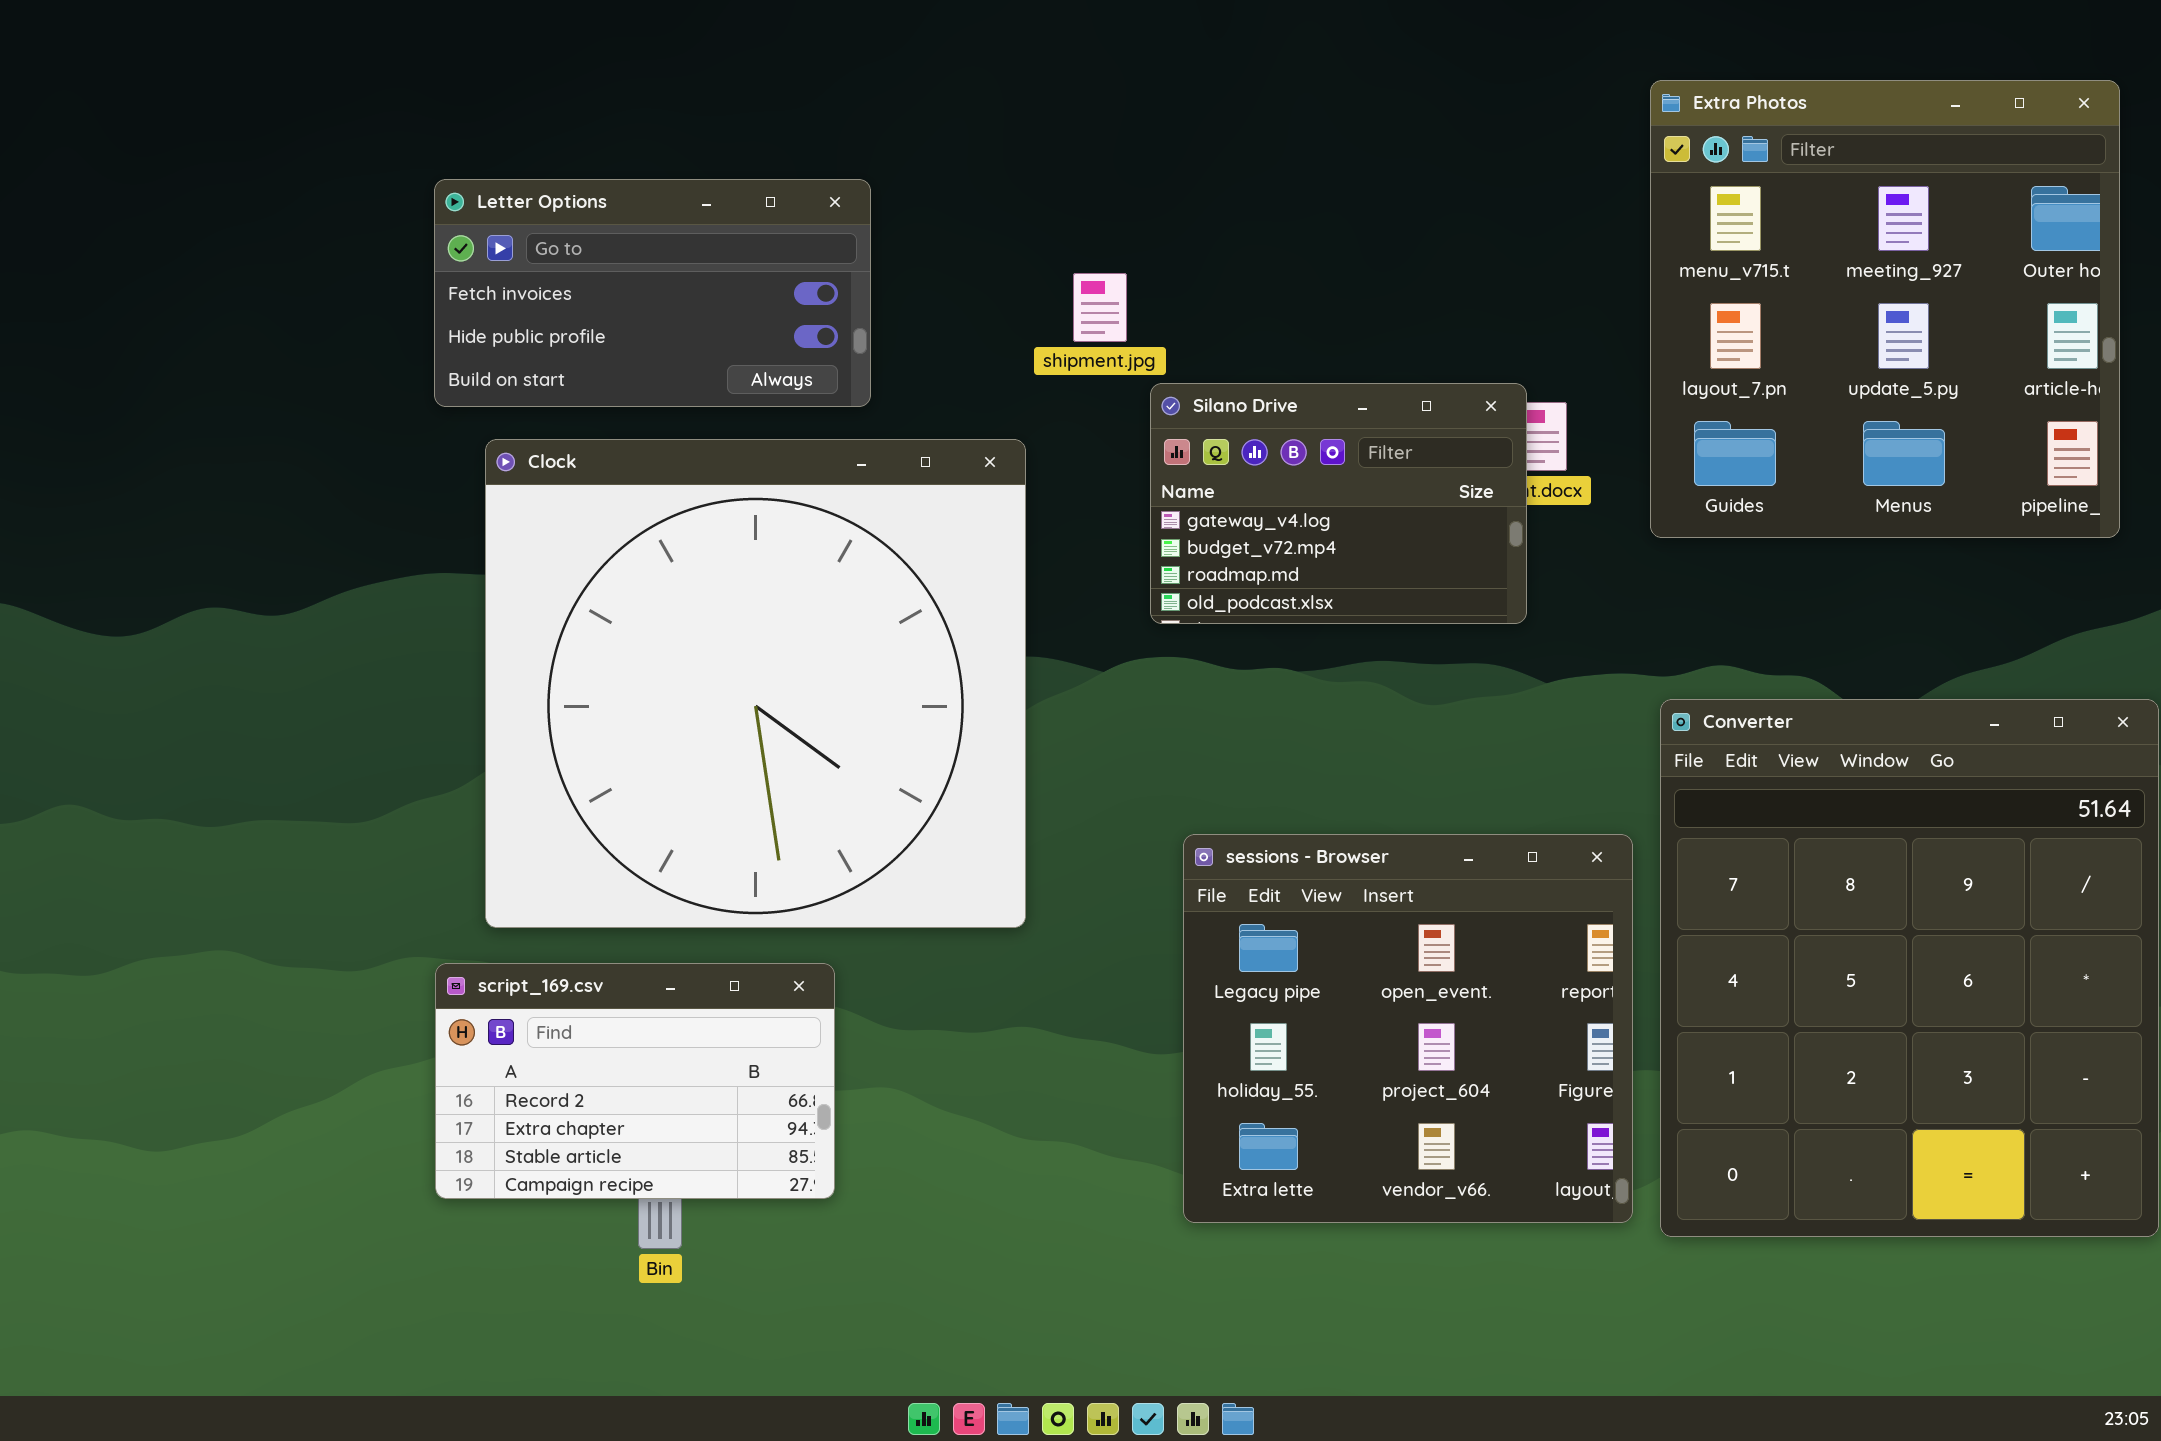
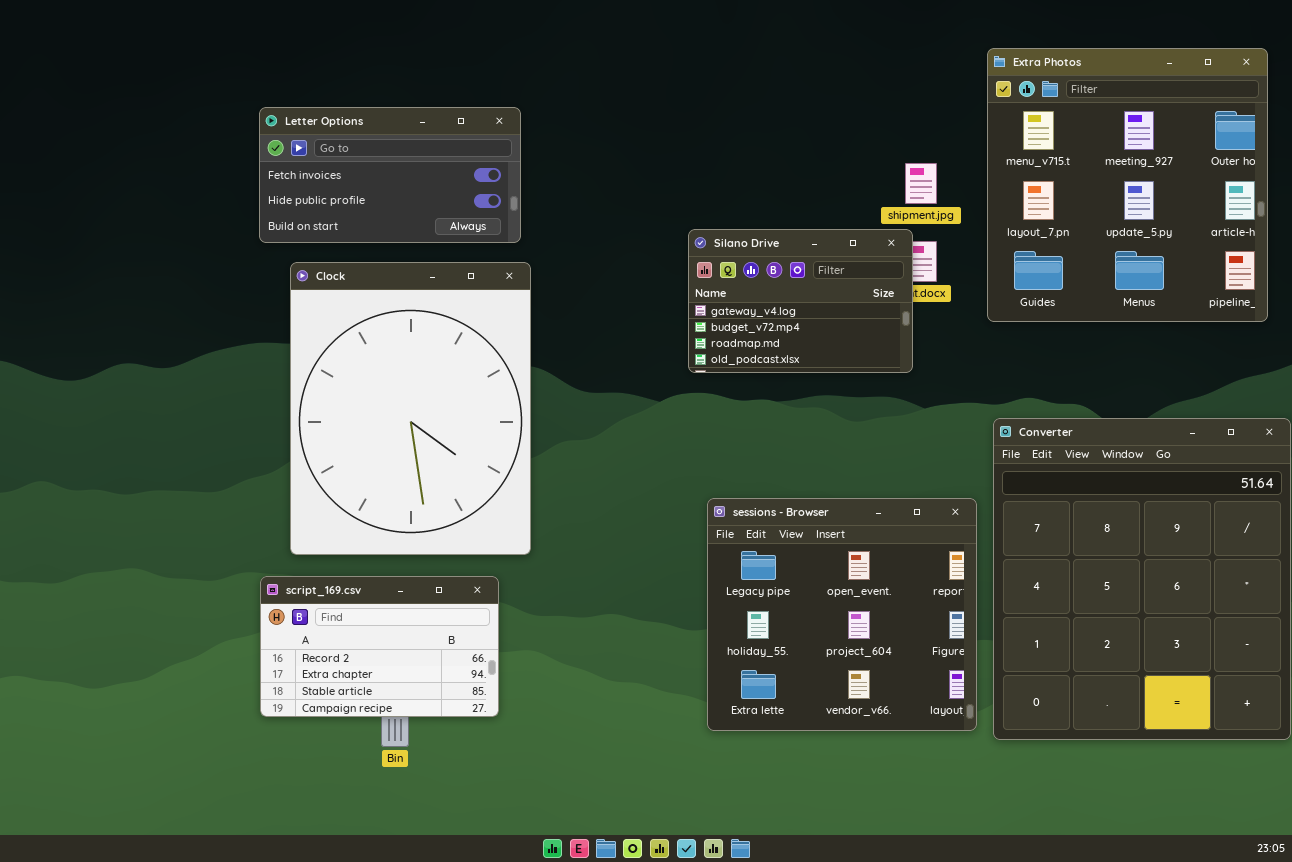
shipment.jpg: [1073,273,1127,342] -> [905,163,937,204], moved
Clock: [485,439,1026,928] -> [290,262,531,555], resized

